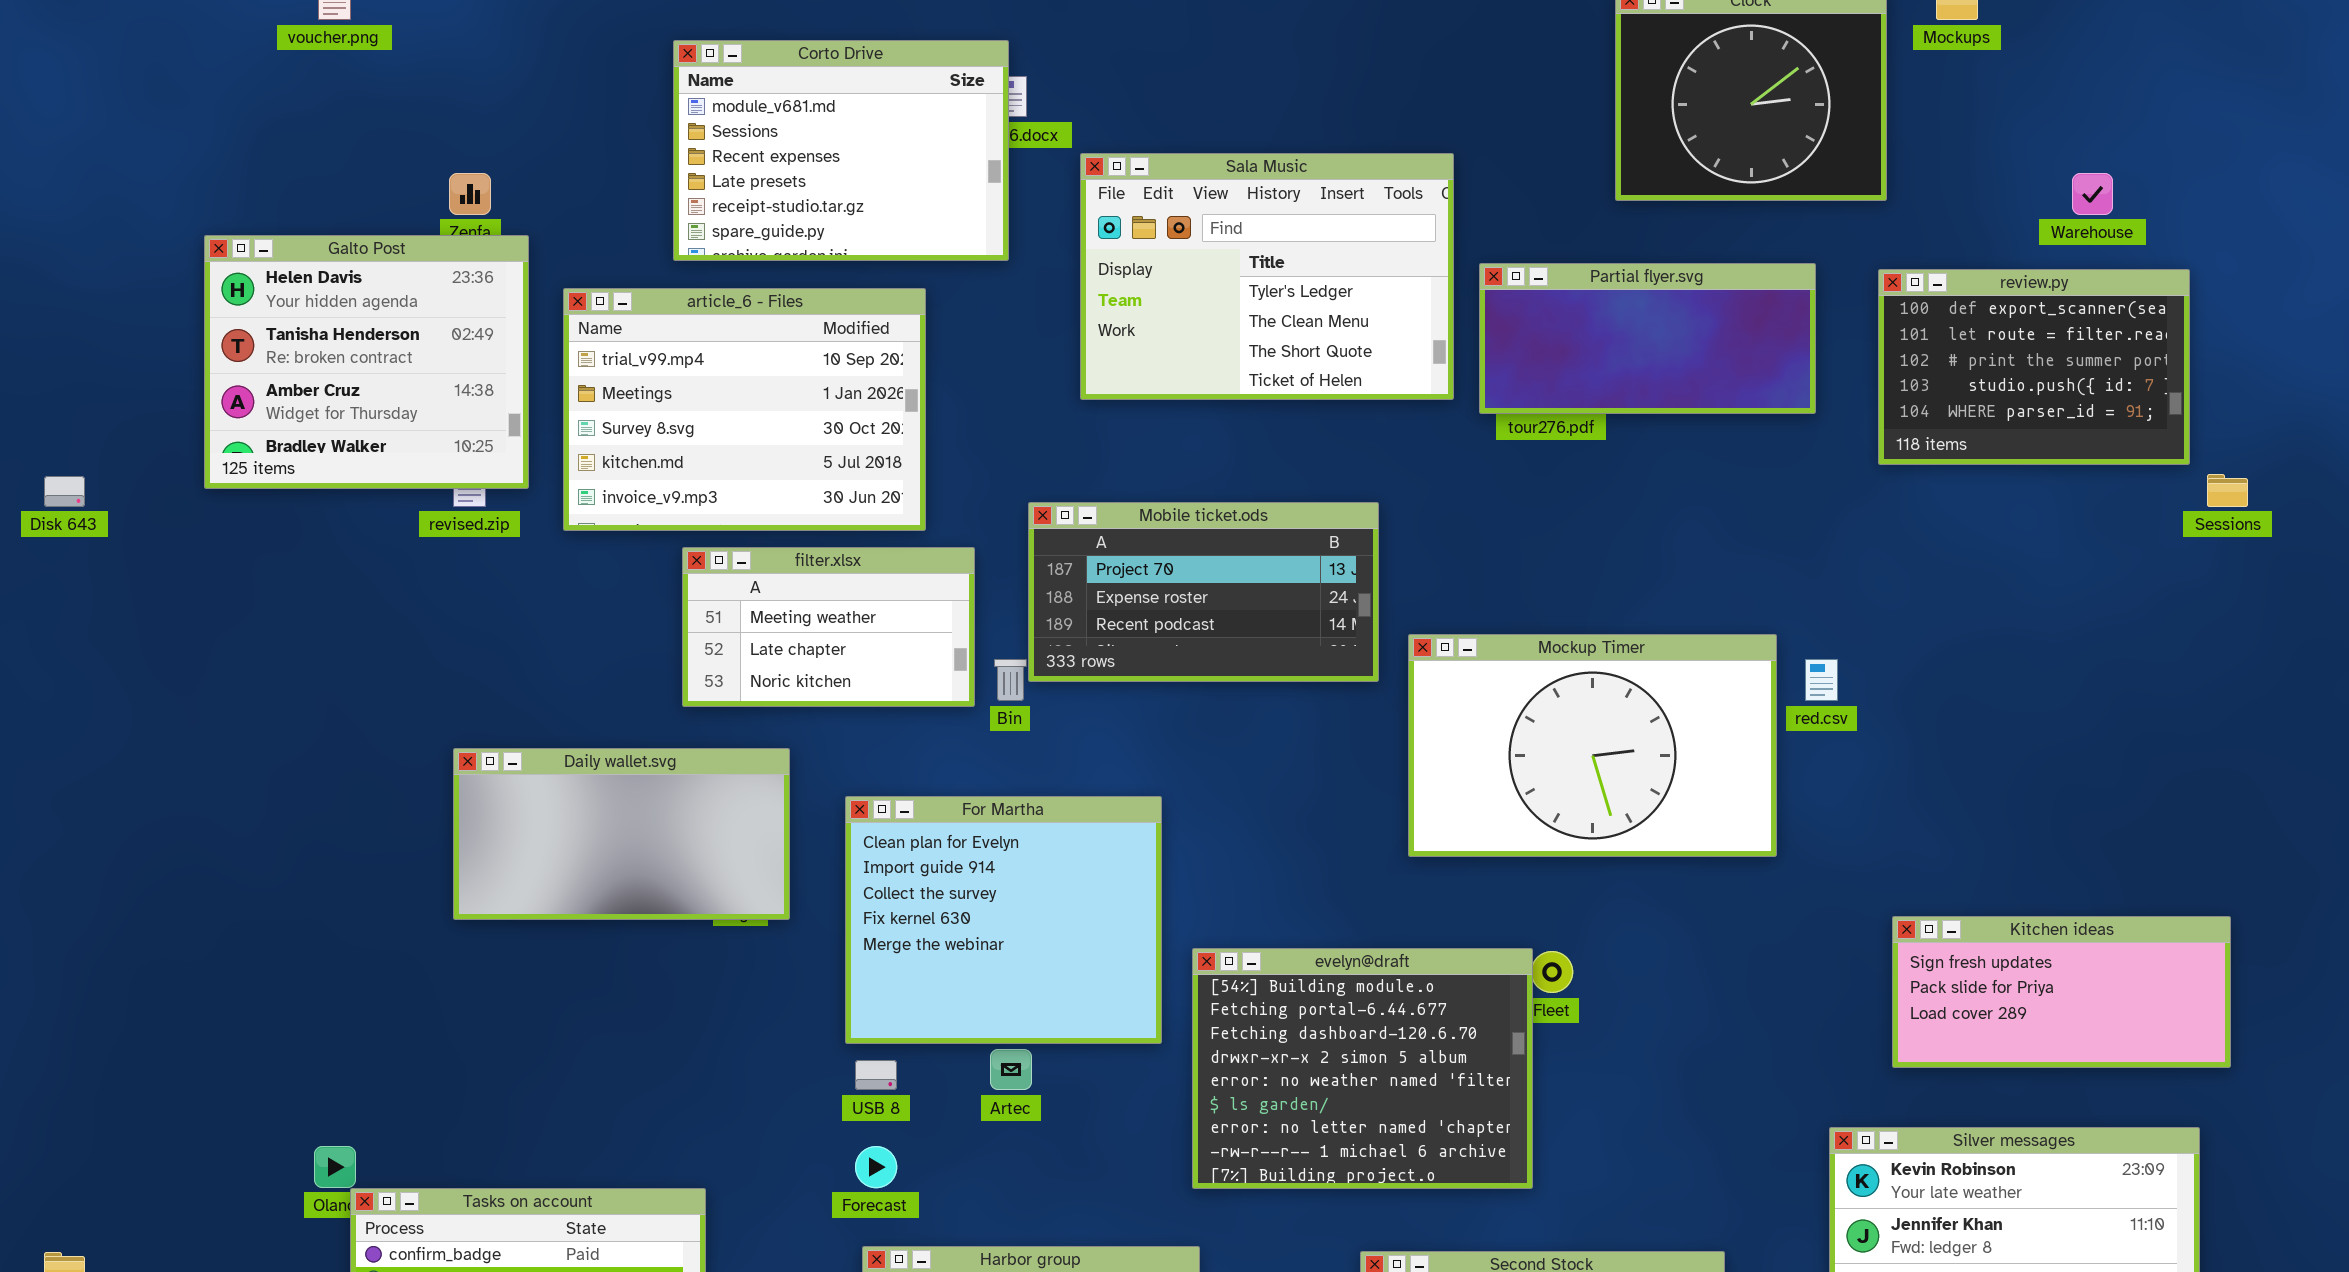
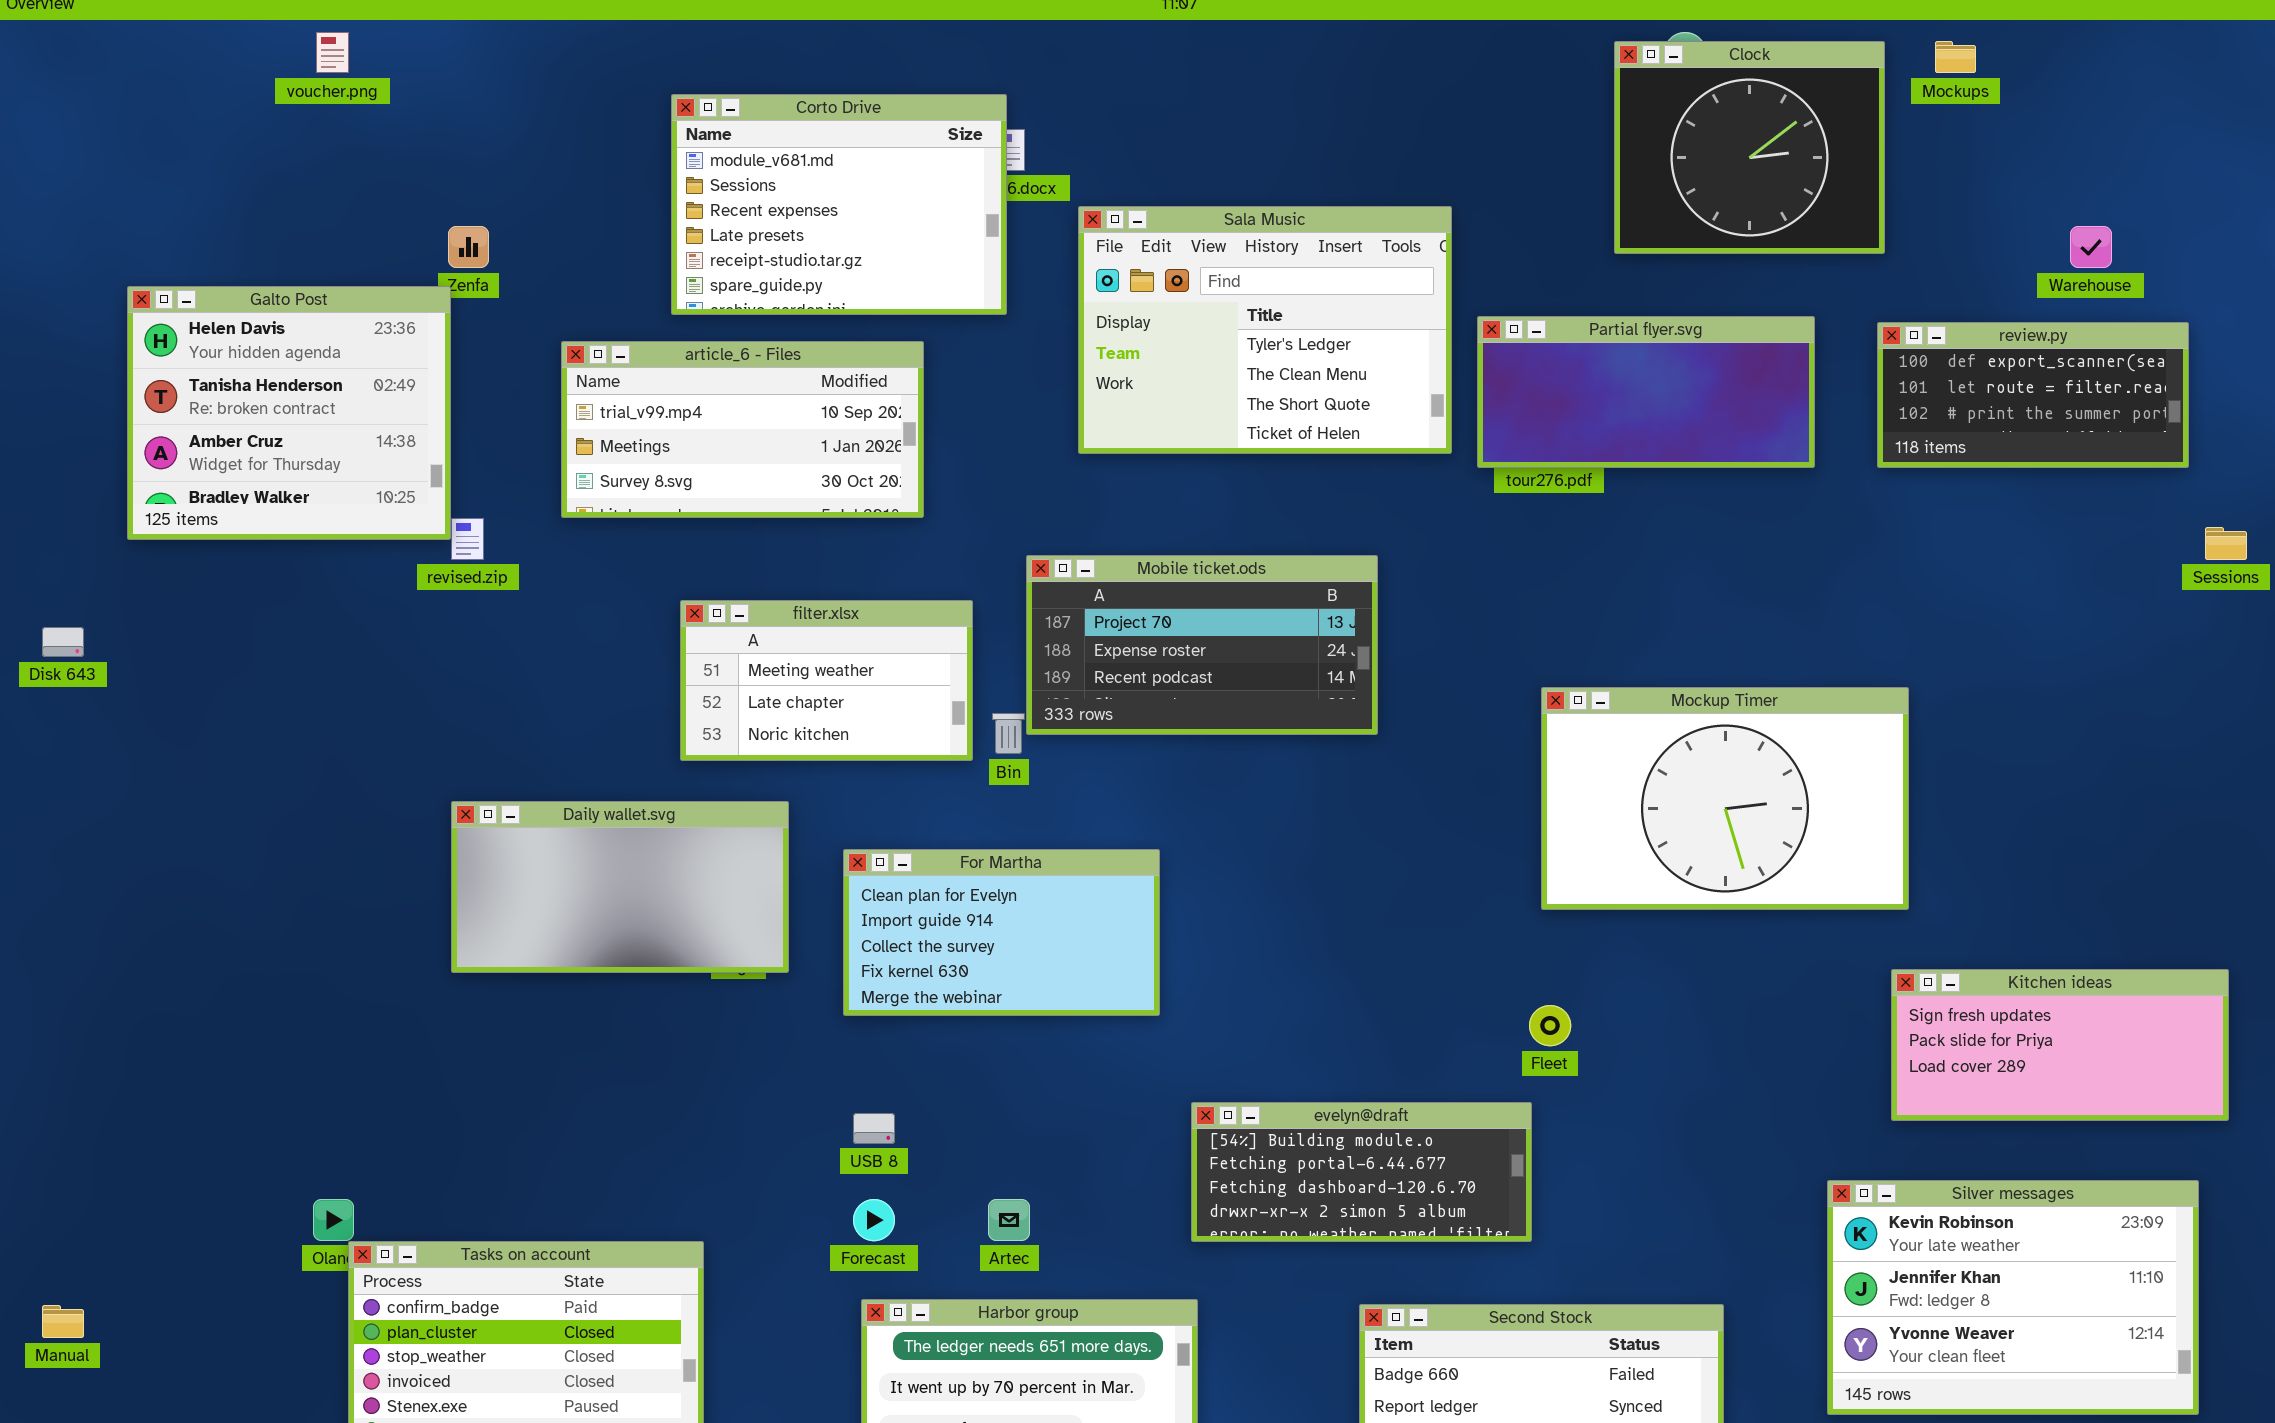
Galto Post: [204,235,529,489] -> [127,286,451,540], moved
review.py: [1878,269,2190,465] -> [1877,322,2189,468], resized
article_6 - Files: [563,288,926,531] -> [561,341,924,518], resized
Disk 643: [44,476,85,507] -> [42,627,84,657], moved
Mockup Timer: [1408,634,1777,857] -> [1541,687,1909,910], moved
For Martha: [845,796,1162,1044] -> [843,849,1160,1016], resized
evelyn@draft: [1192,948,1533,1189] -> [1191,1102,1532,1242], resized
Artec: [990,1049,1032,1090] -> [988,1199,1030,1241], moved

